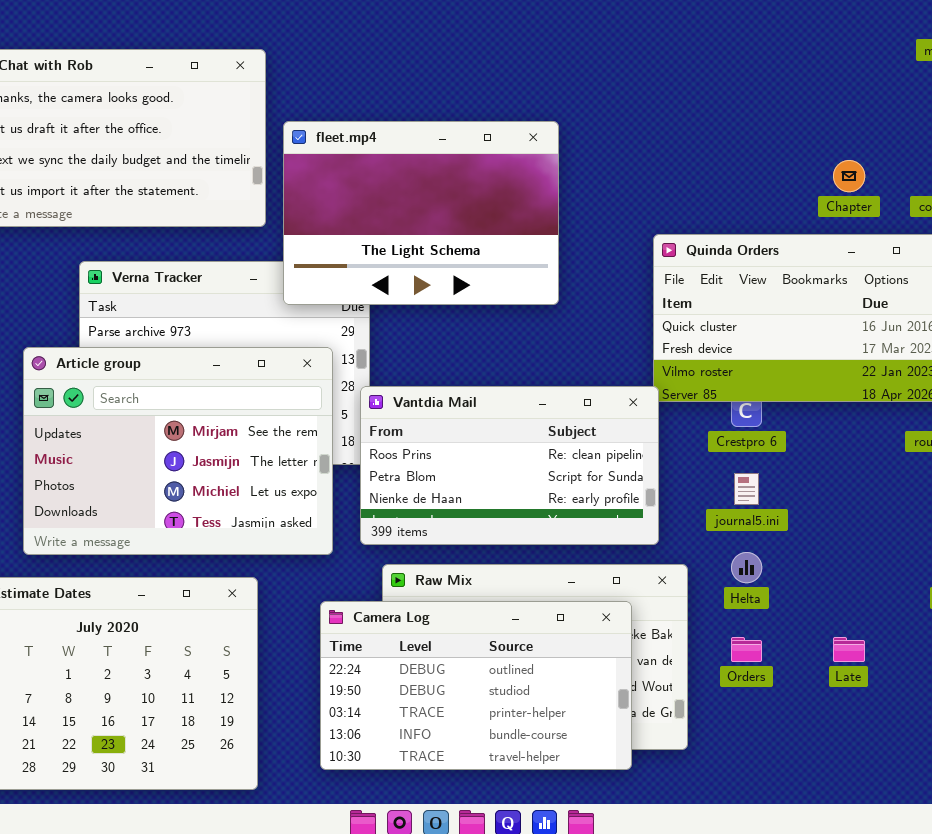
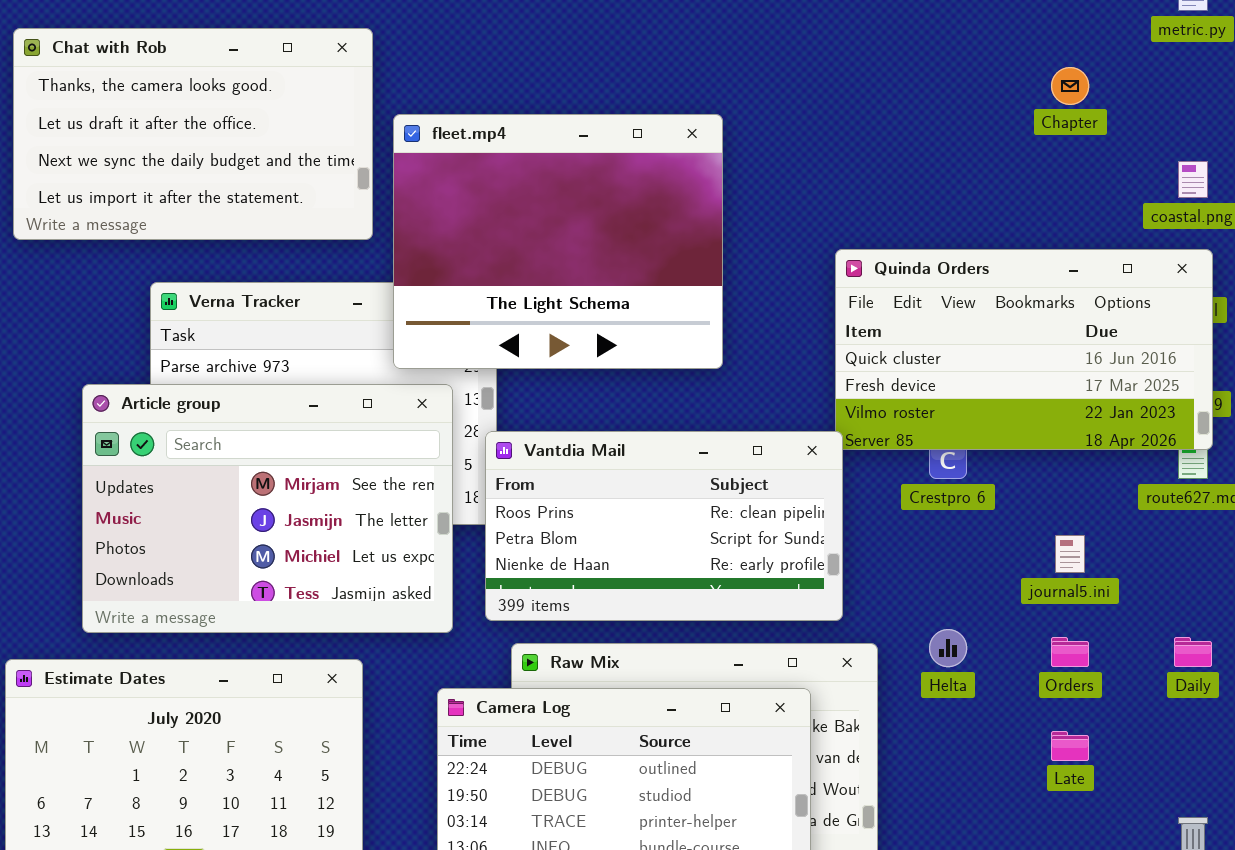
fleet.mp4: [283,121,559,305] -> [393,114,723,369], resized
Chapter: [833,160,865,192] -> [1051,67,1089,105], moved
journal5.ini: [734,473,759,505] -> [1055,535,1085,573], moved
Orders: [731,637,762,662] -> [1051,637,1089,667], moved

